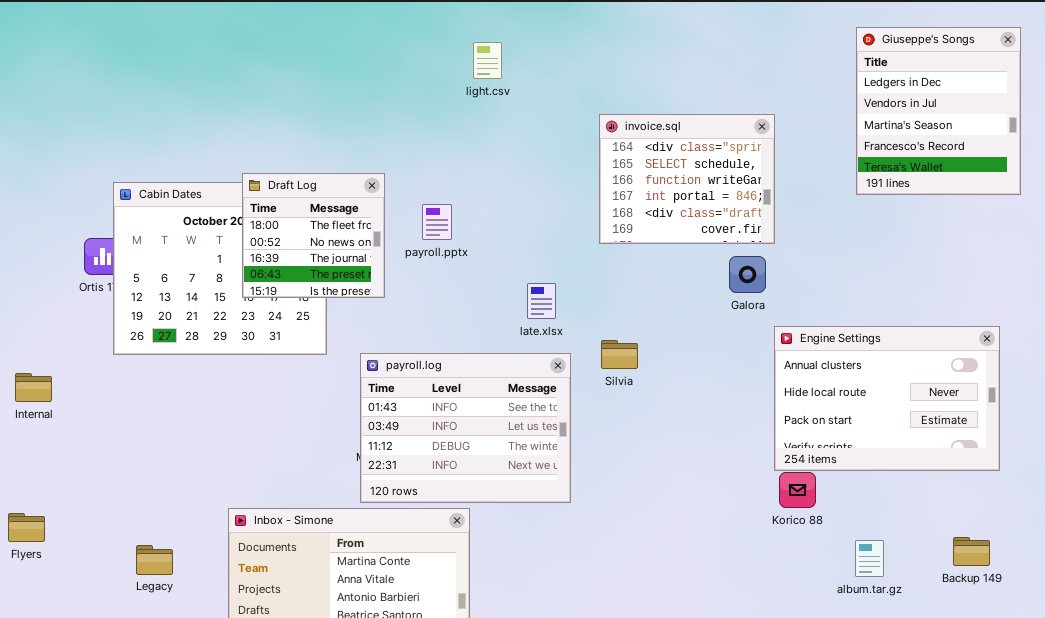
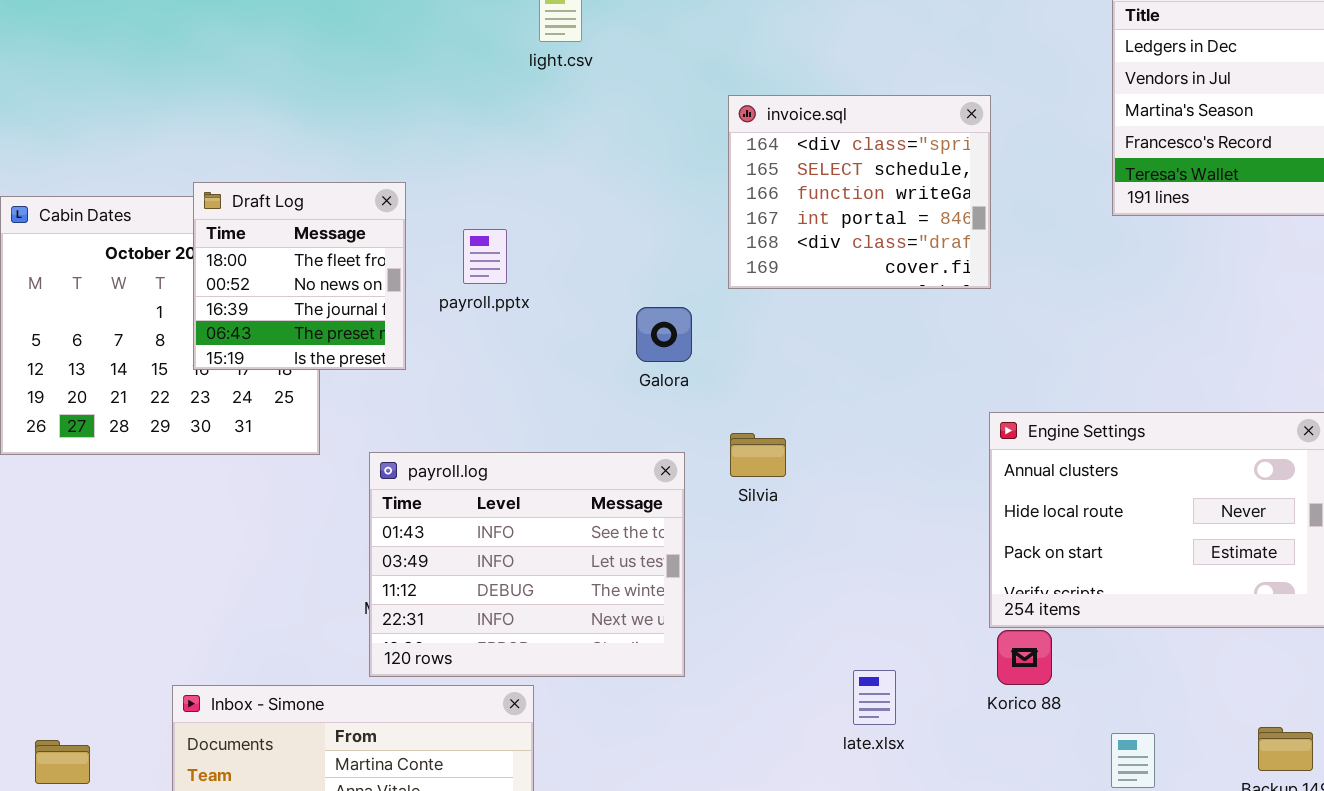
Galora: [729,256,766,293] -> [636,307,692,362], moved
late.xlsx: [527,283,556,319] -> [853,670,896,725], moved

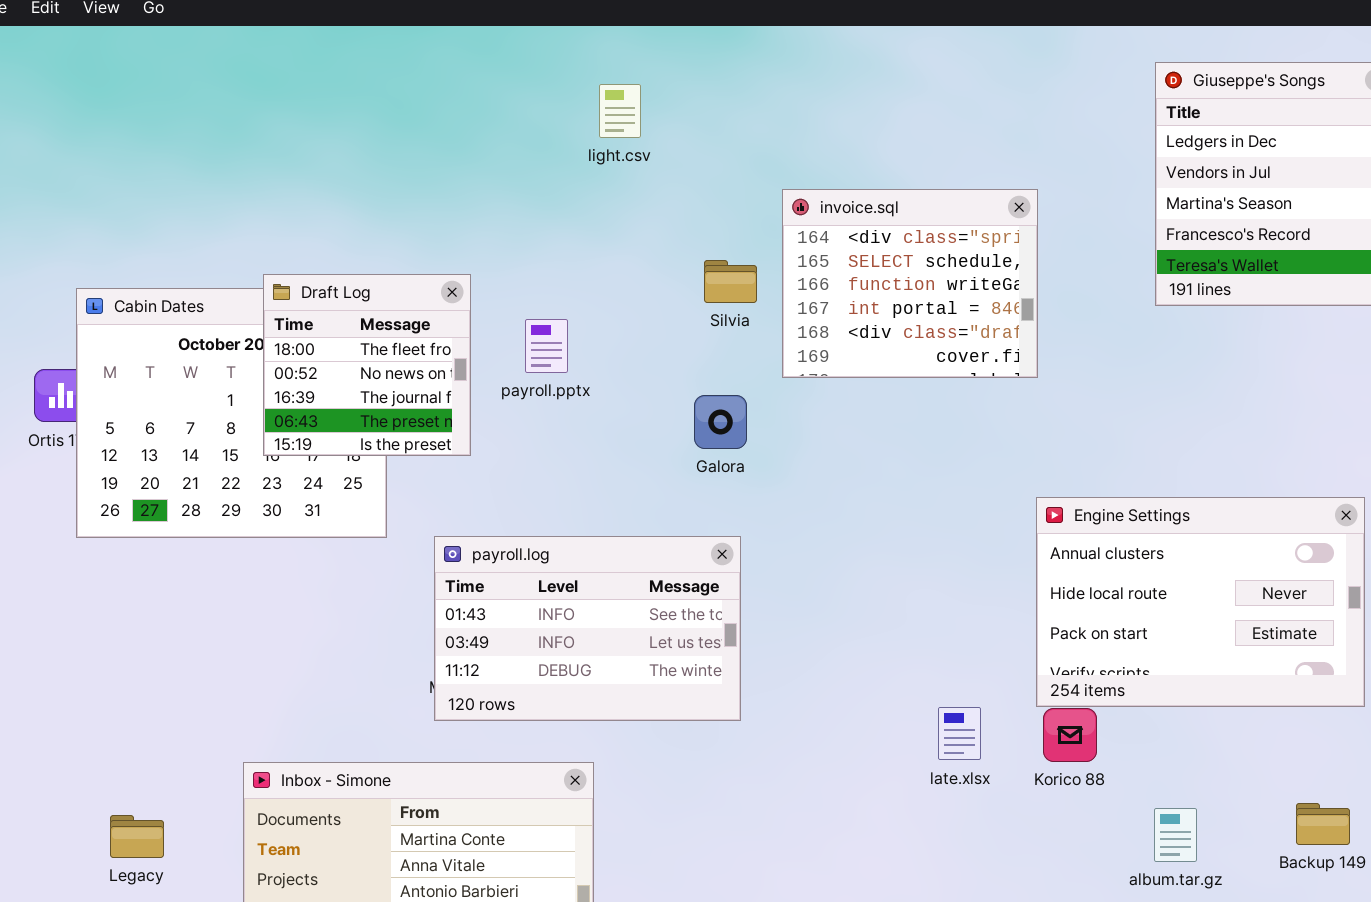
Silvia: [730,433,786,477] -> [704,260,757,303], moved
payroll.log: [369,452,685,677] -> [434,536,741,721], resized
late.xlsx: [853,670,896,725] -> [938,707,981,760], moved

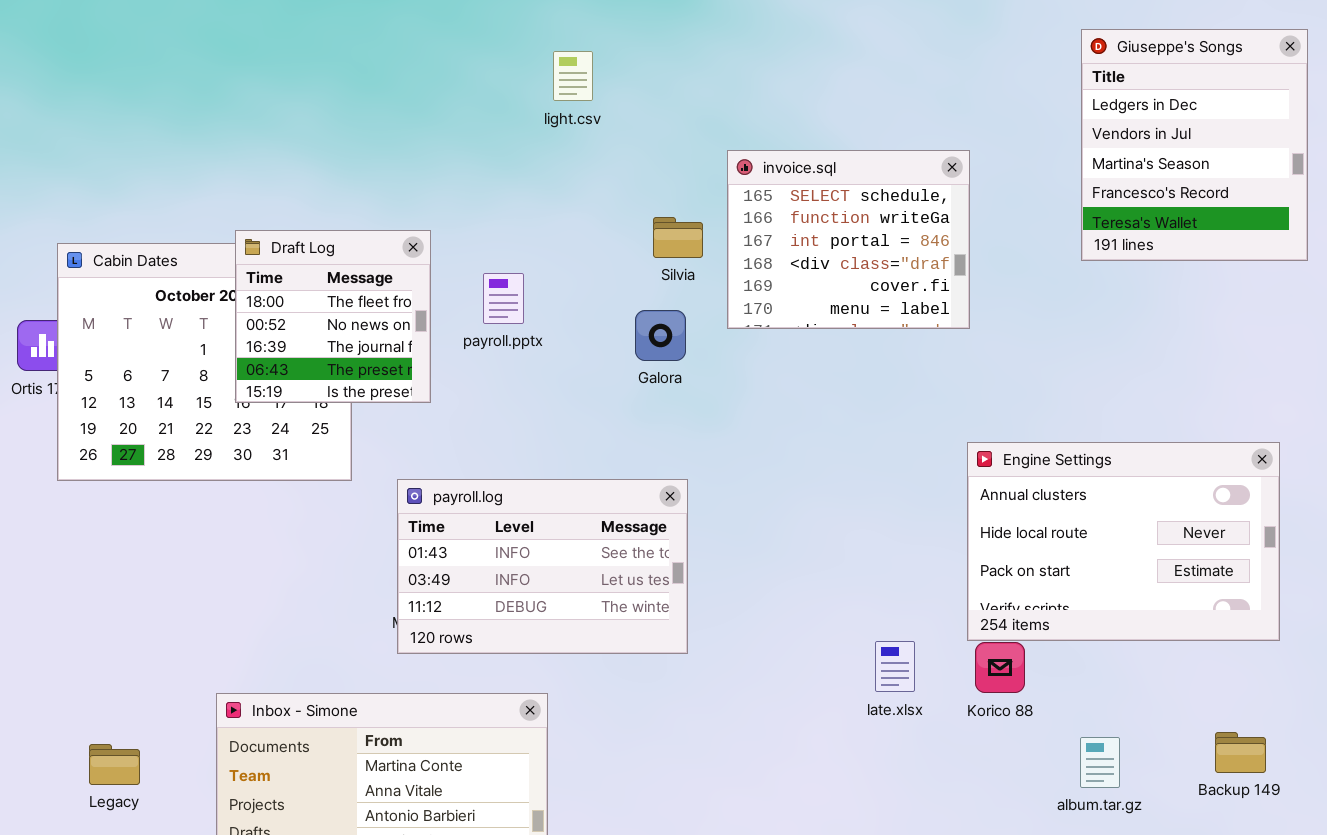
invoice.sql: [782,189,1038,378] -> [727,150,970,329], scrolled down 1 row
Galora: [694,395,747,449] -> [635,310,686,361], moved

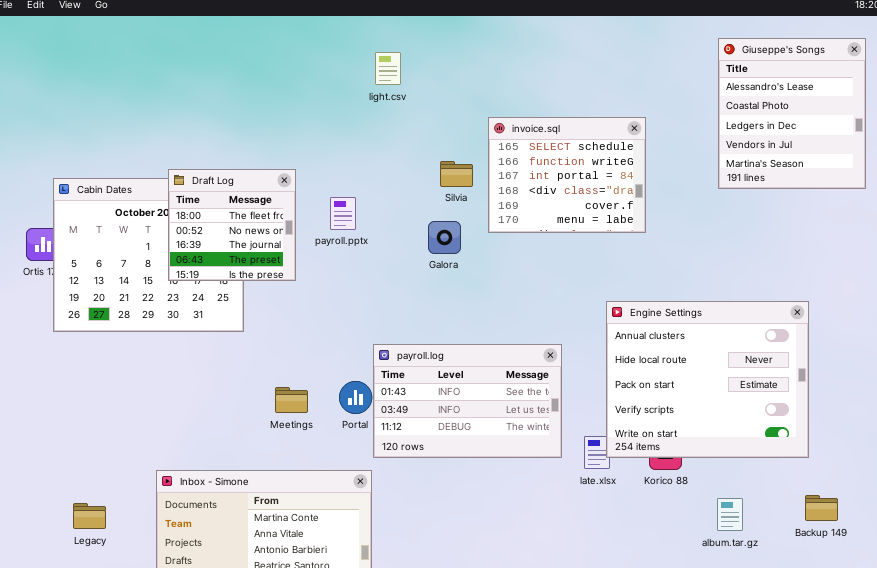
Giuseppe's Songs: [1081,29,1308,261] -> [718,38,866,189], scrolled up 2 rows
Engine Settings: [967,442,1280,641] -> [606,301,809,458], moved, resized
payroll.log: [397,479,688,654] -> [373,344,562,458], moved

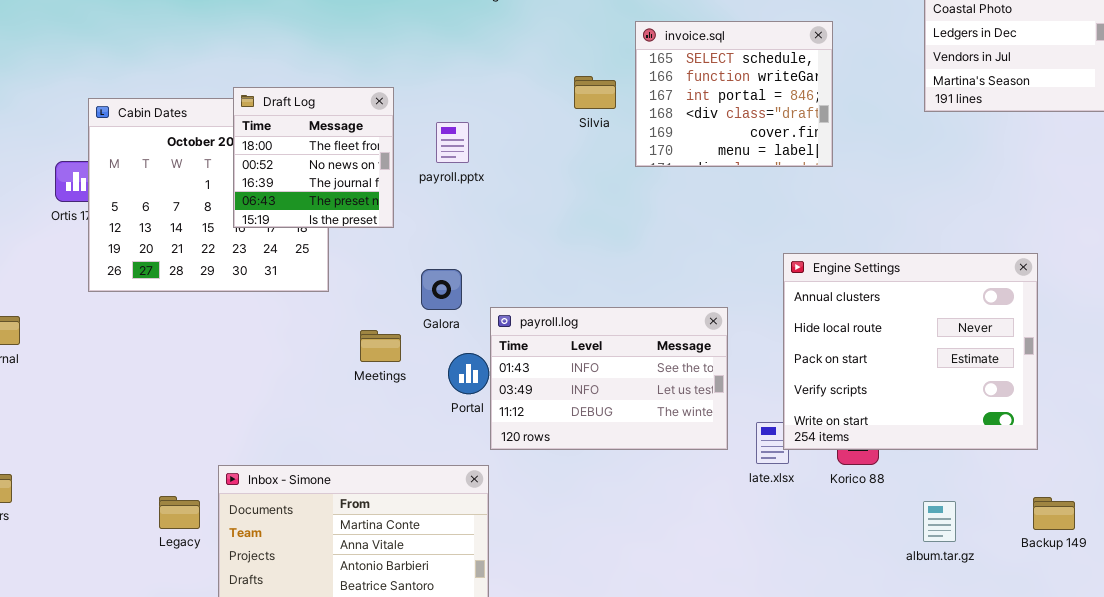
Galora: [428,221,461,254] -> [421,269,462,310], moved
Meetings: [275,387,308,413] -> [360,330,401,362], moved
Legacy: [73,503,106,529] -> [159,496,200,529], moved

